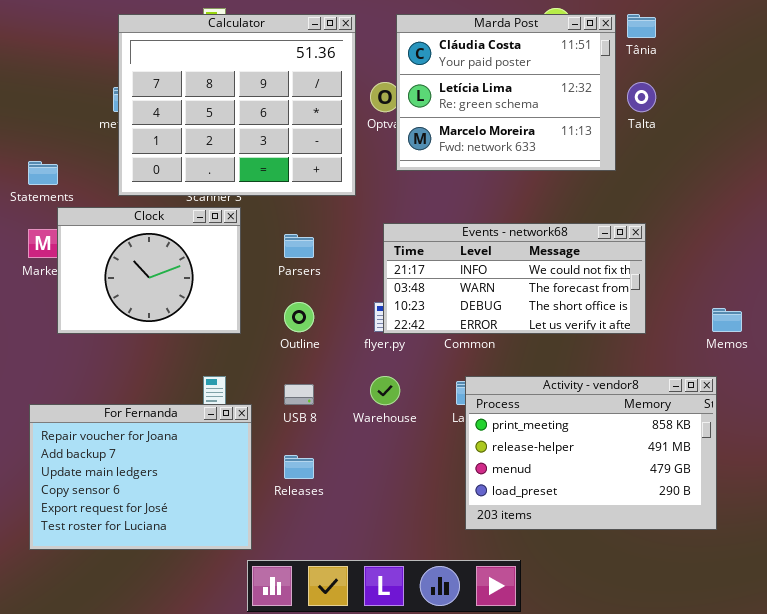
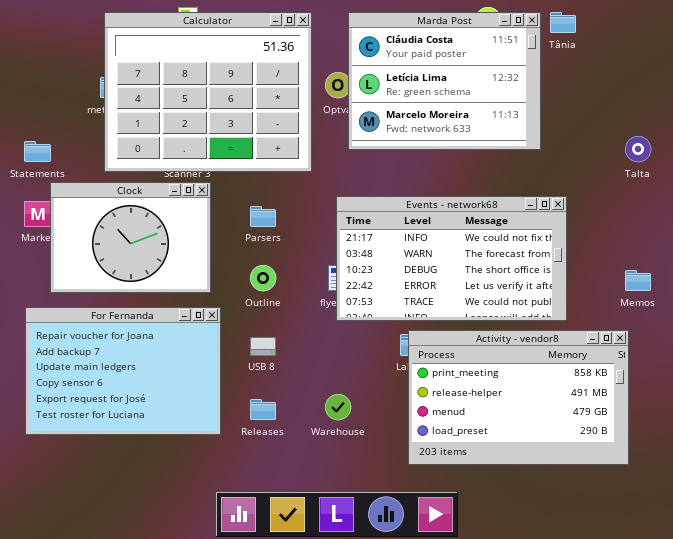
Talta: [627,82,656,112] -> [625,136,651,162], moved
Events - network68: [383,223,646,334] -> [336,196,567,321], resized
Warehouse: [370,376,400,405] -> [325,394,351,420], moved
For Fernanda: [29,404,252,550] -> [25,307,221,435], moved

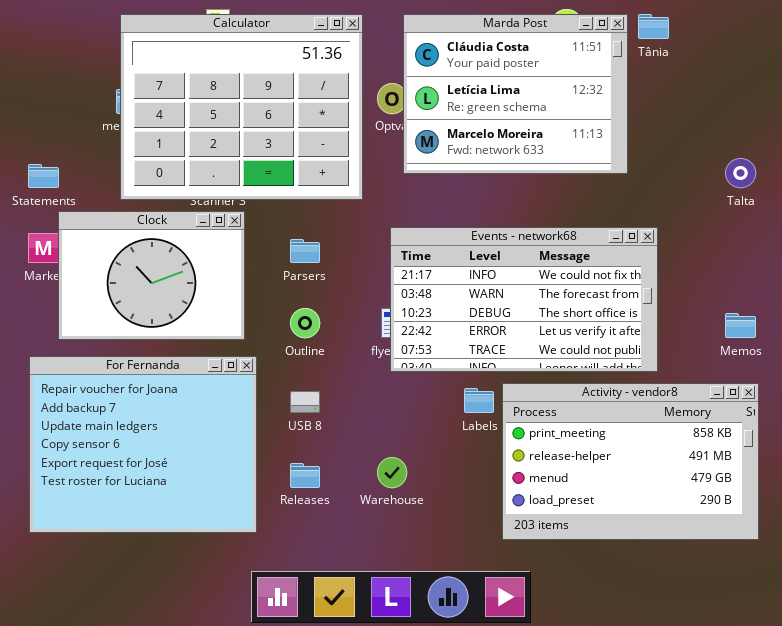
For Fernanda: [25,307,221,435] -> [29,356,257,533], resized
Activity - vendor8: [408,330,629,465] -> [502,383,759,540], moved

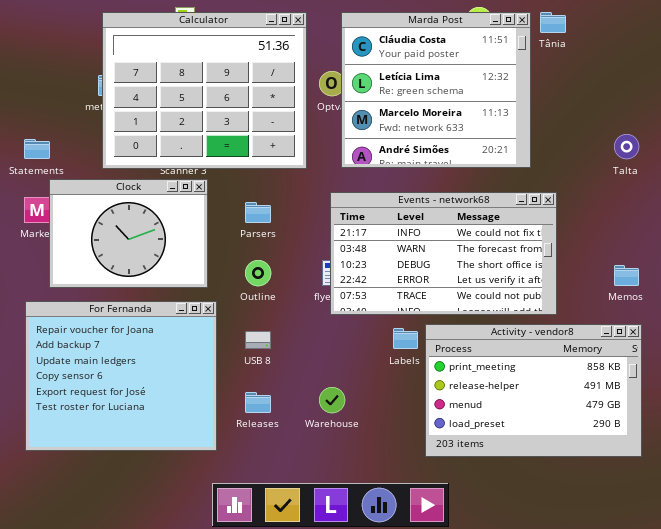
Marda Post: [403,14,628,174] -> [341,12,531,168], resized

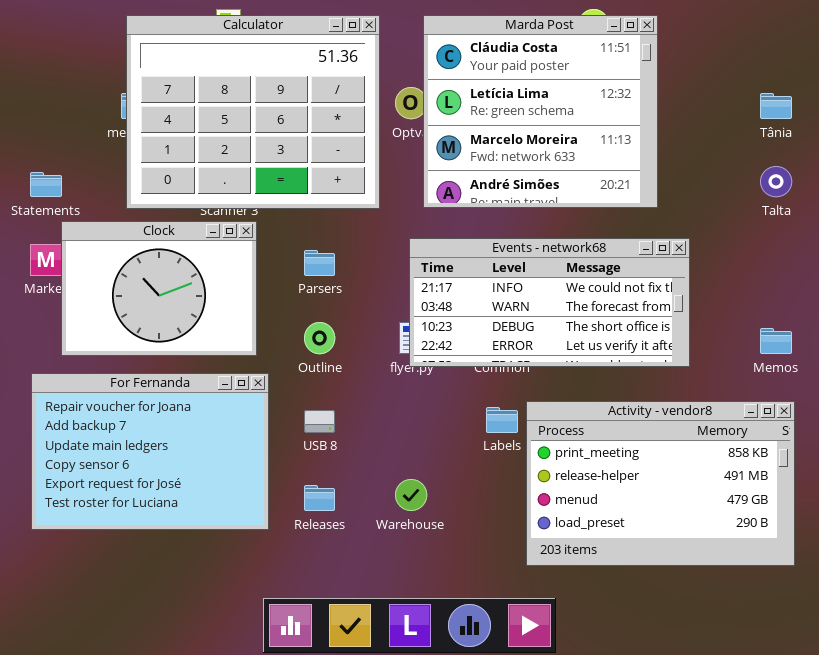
Tânia: [540,12,566,33] -> [760,93,792,119], moved
Events - network68: [330,192,557,315] -> [409,238,690,367], resized
For Fernanda: [25,301,217,451] -> [31,373,269,530], resized

